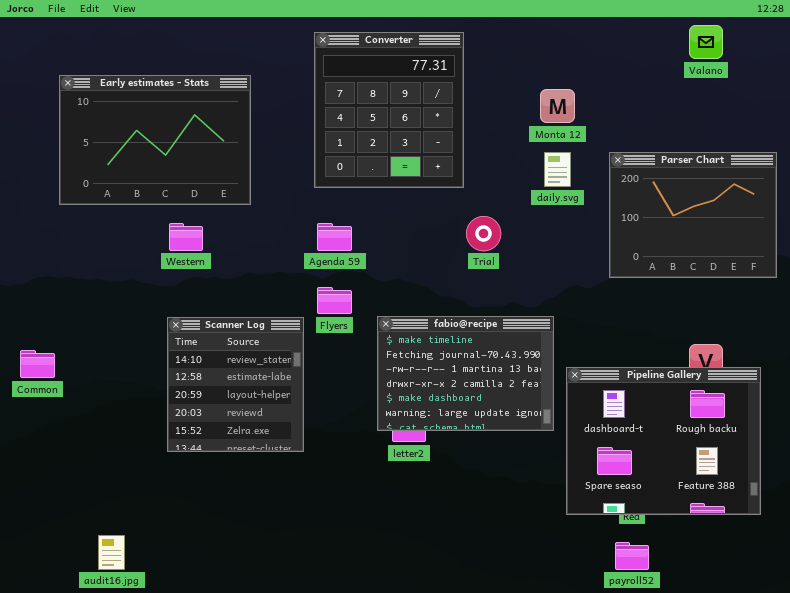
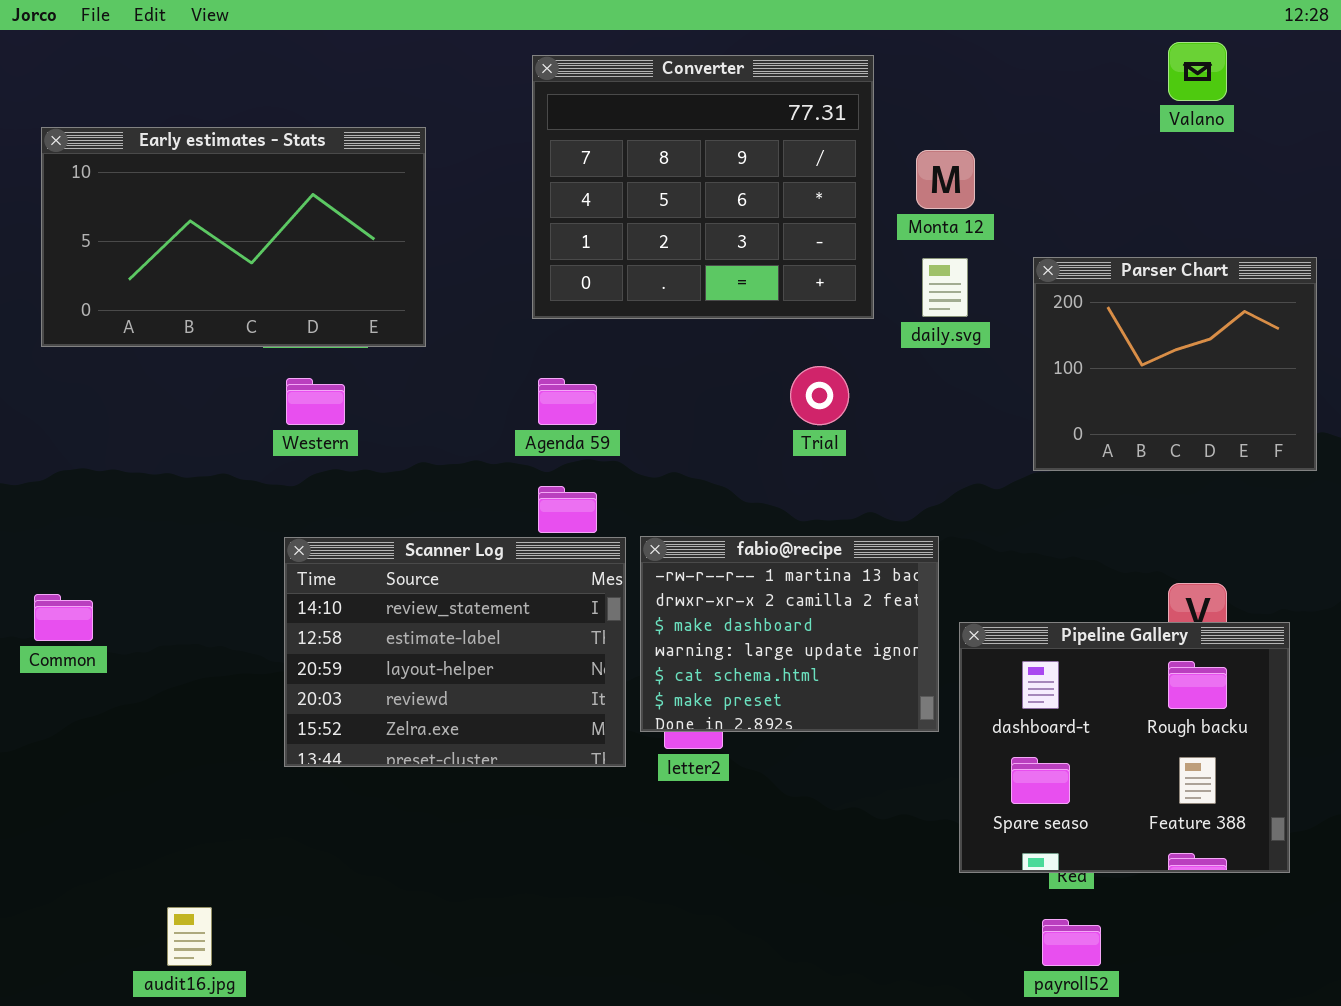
Converter: [314,32,464,188] -> [532,55,874,319], resized
Early estimates - Stats: [59,75,251,205] -> [41,127,426,347], resized
fabio@recipe: [377,316,554,431] -> [640,536,939,732], scrolled down 2 rows
Scanner Log: [167,317,304,452] -> [284,537,626,767], resized

